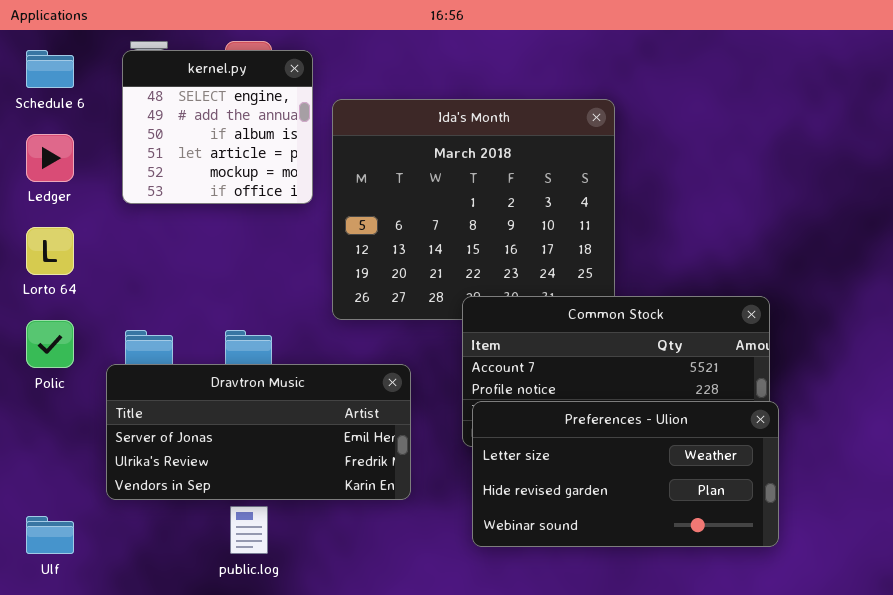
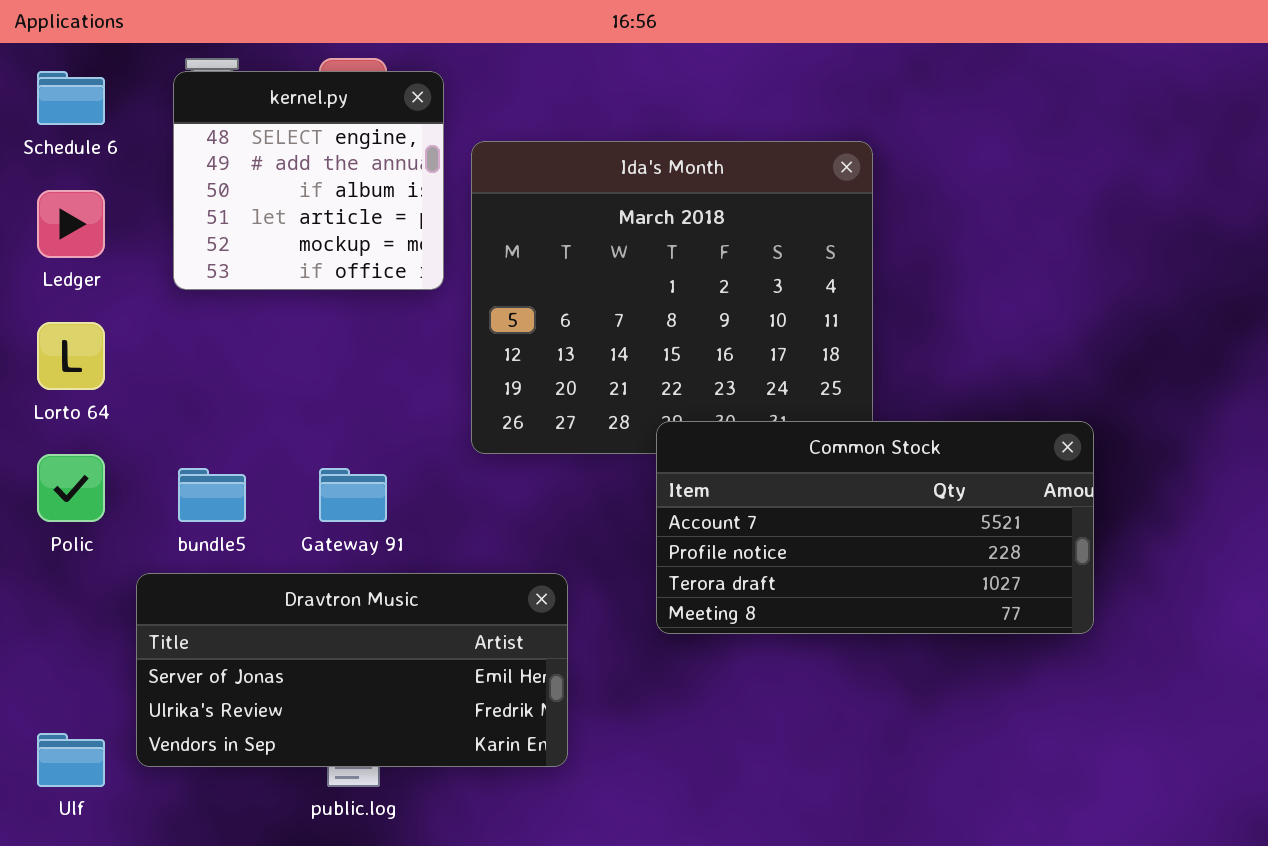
Dravtron Music: [106,364,411,500] -> [136,573,568,767], moved
Preferences - Ulion: [472,401,779,547] -> none, closed

